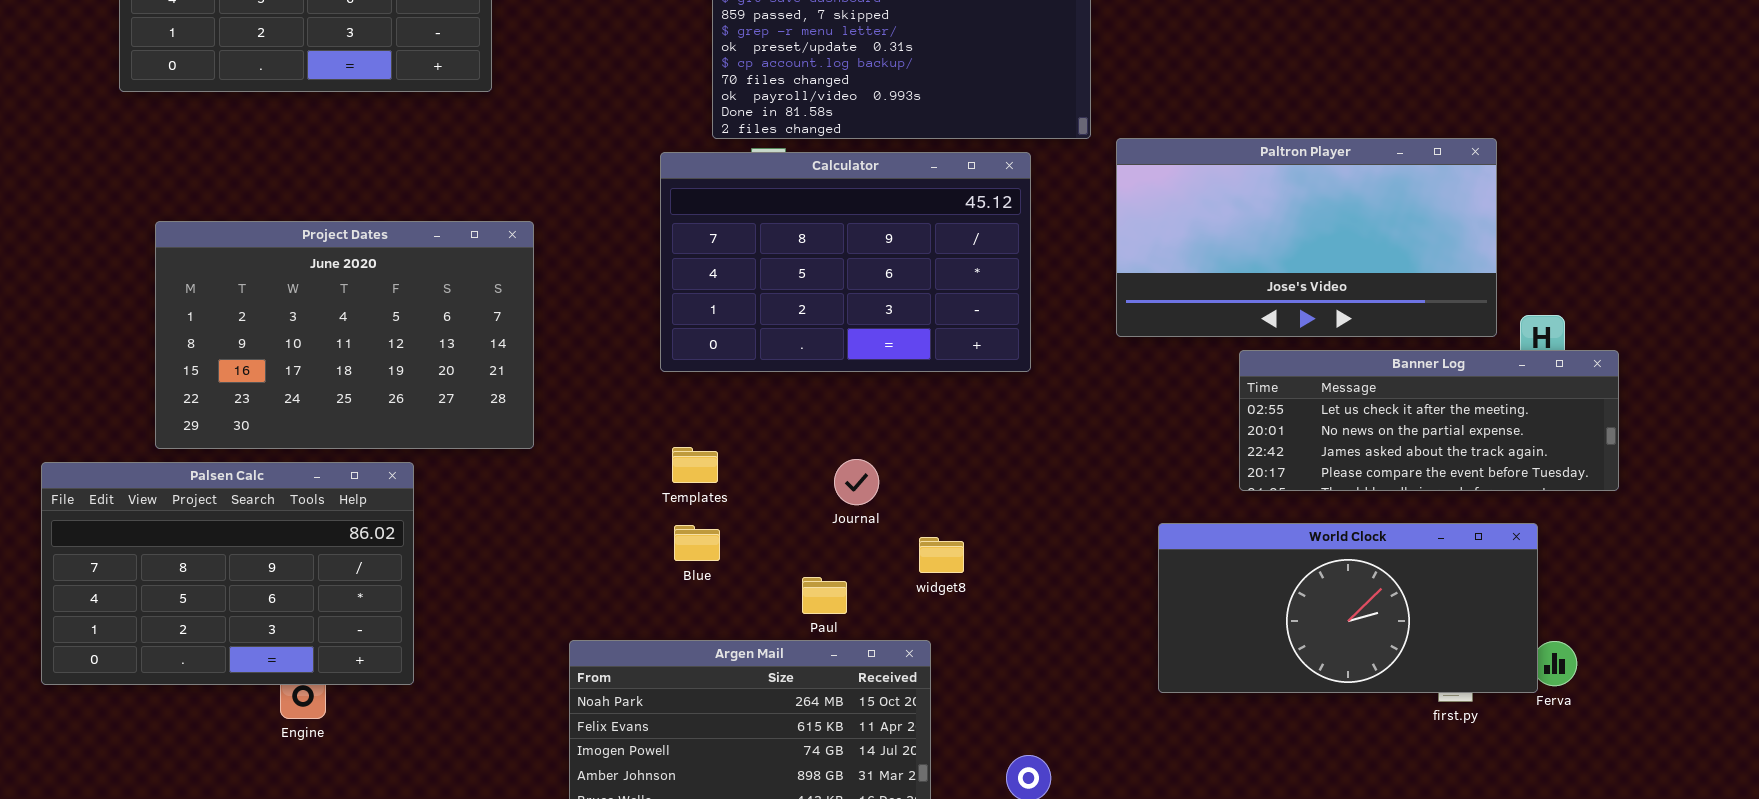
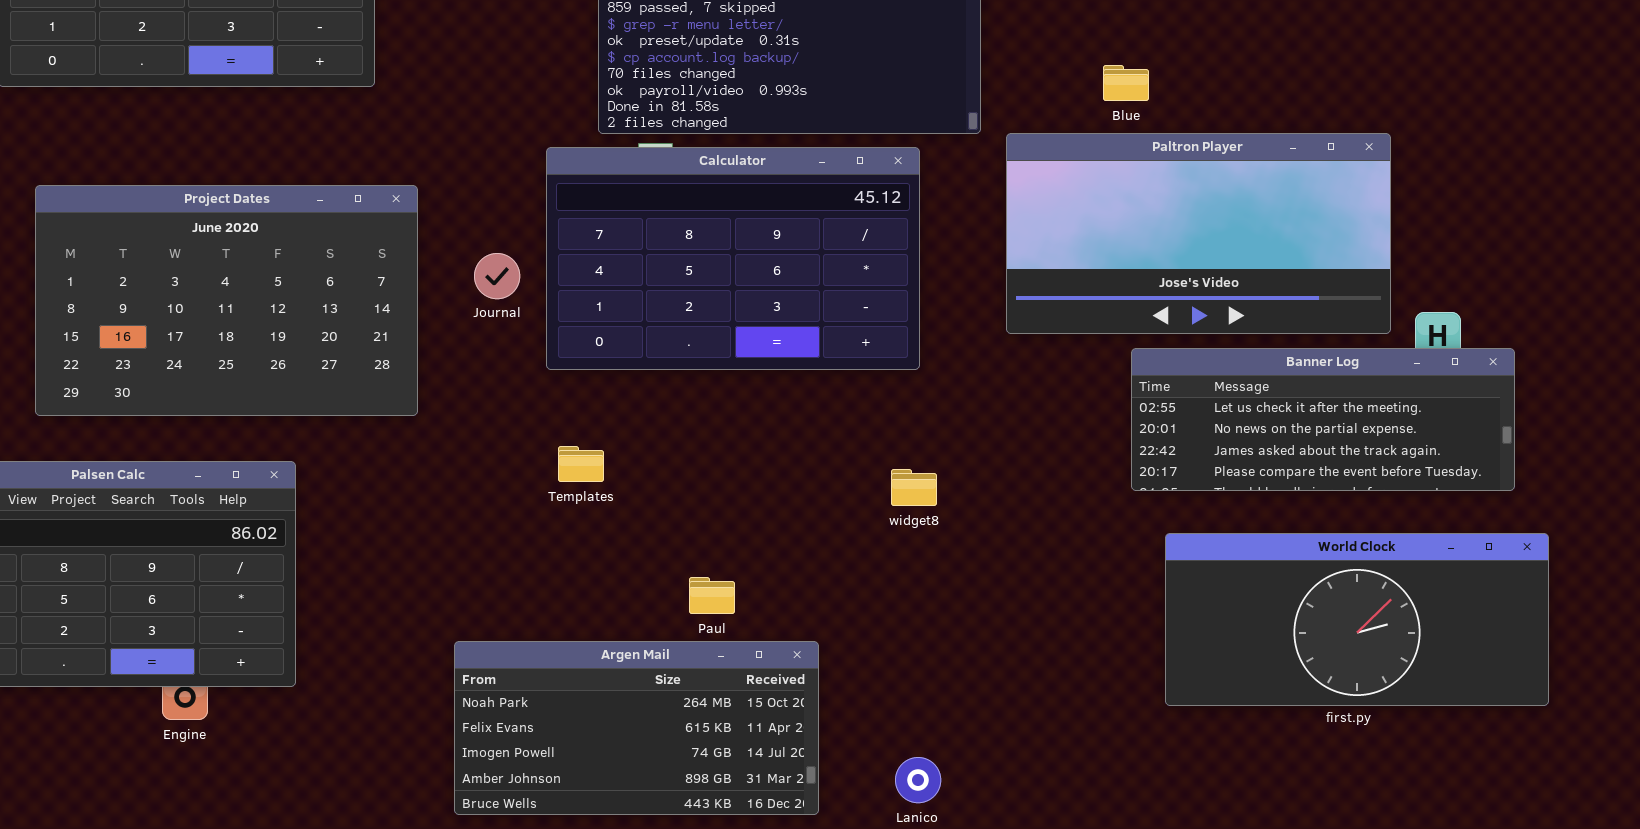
Project Dates: [155,221,534,449] -> [35,185,418,416], moved
Journal: [834,459,879,505] -> [474,253,520,299], moved
World Clock: [1158,523,1538,693] -> [1165,533,1549,706], moved
Blue: [674,525,720,561] -> [1103,65,1149,101], moved
widget8: [919,537,964,573] -> [891,469,937,506], moved

